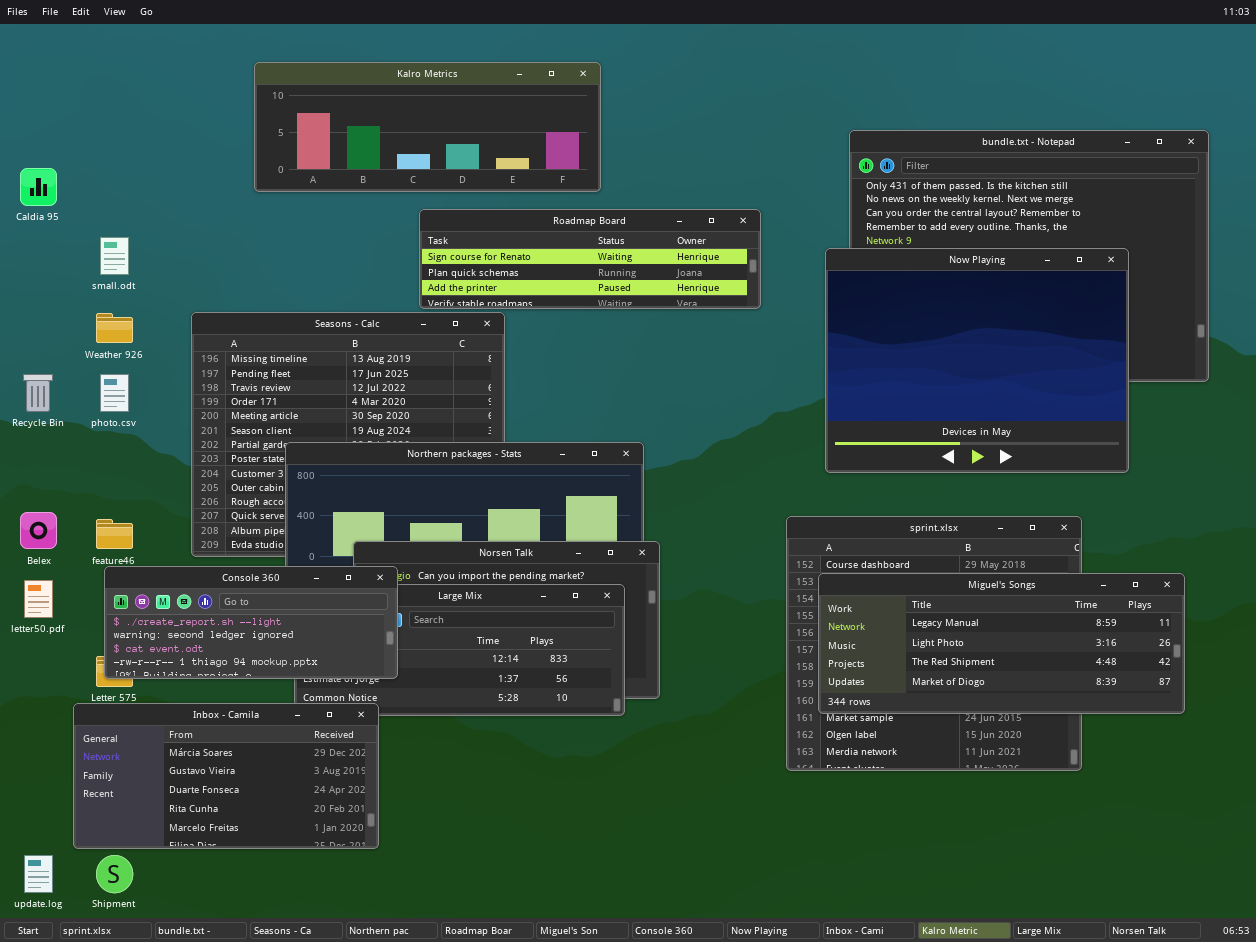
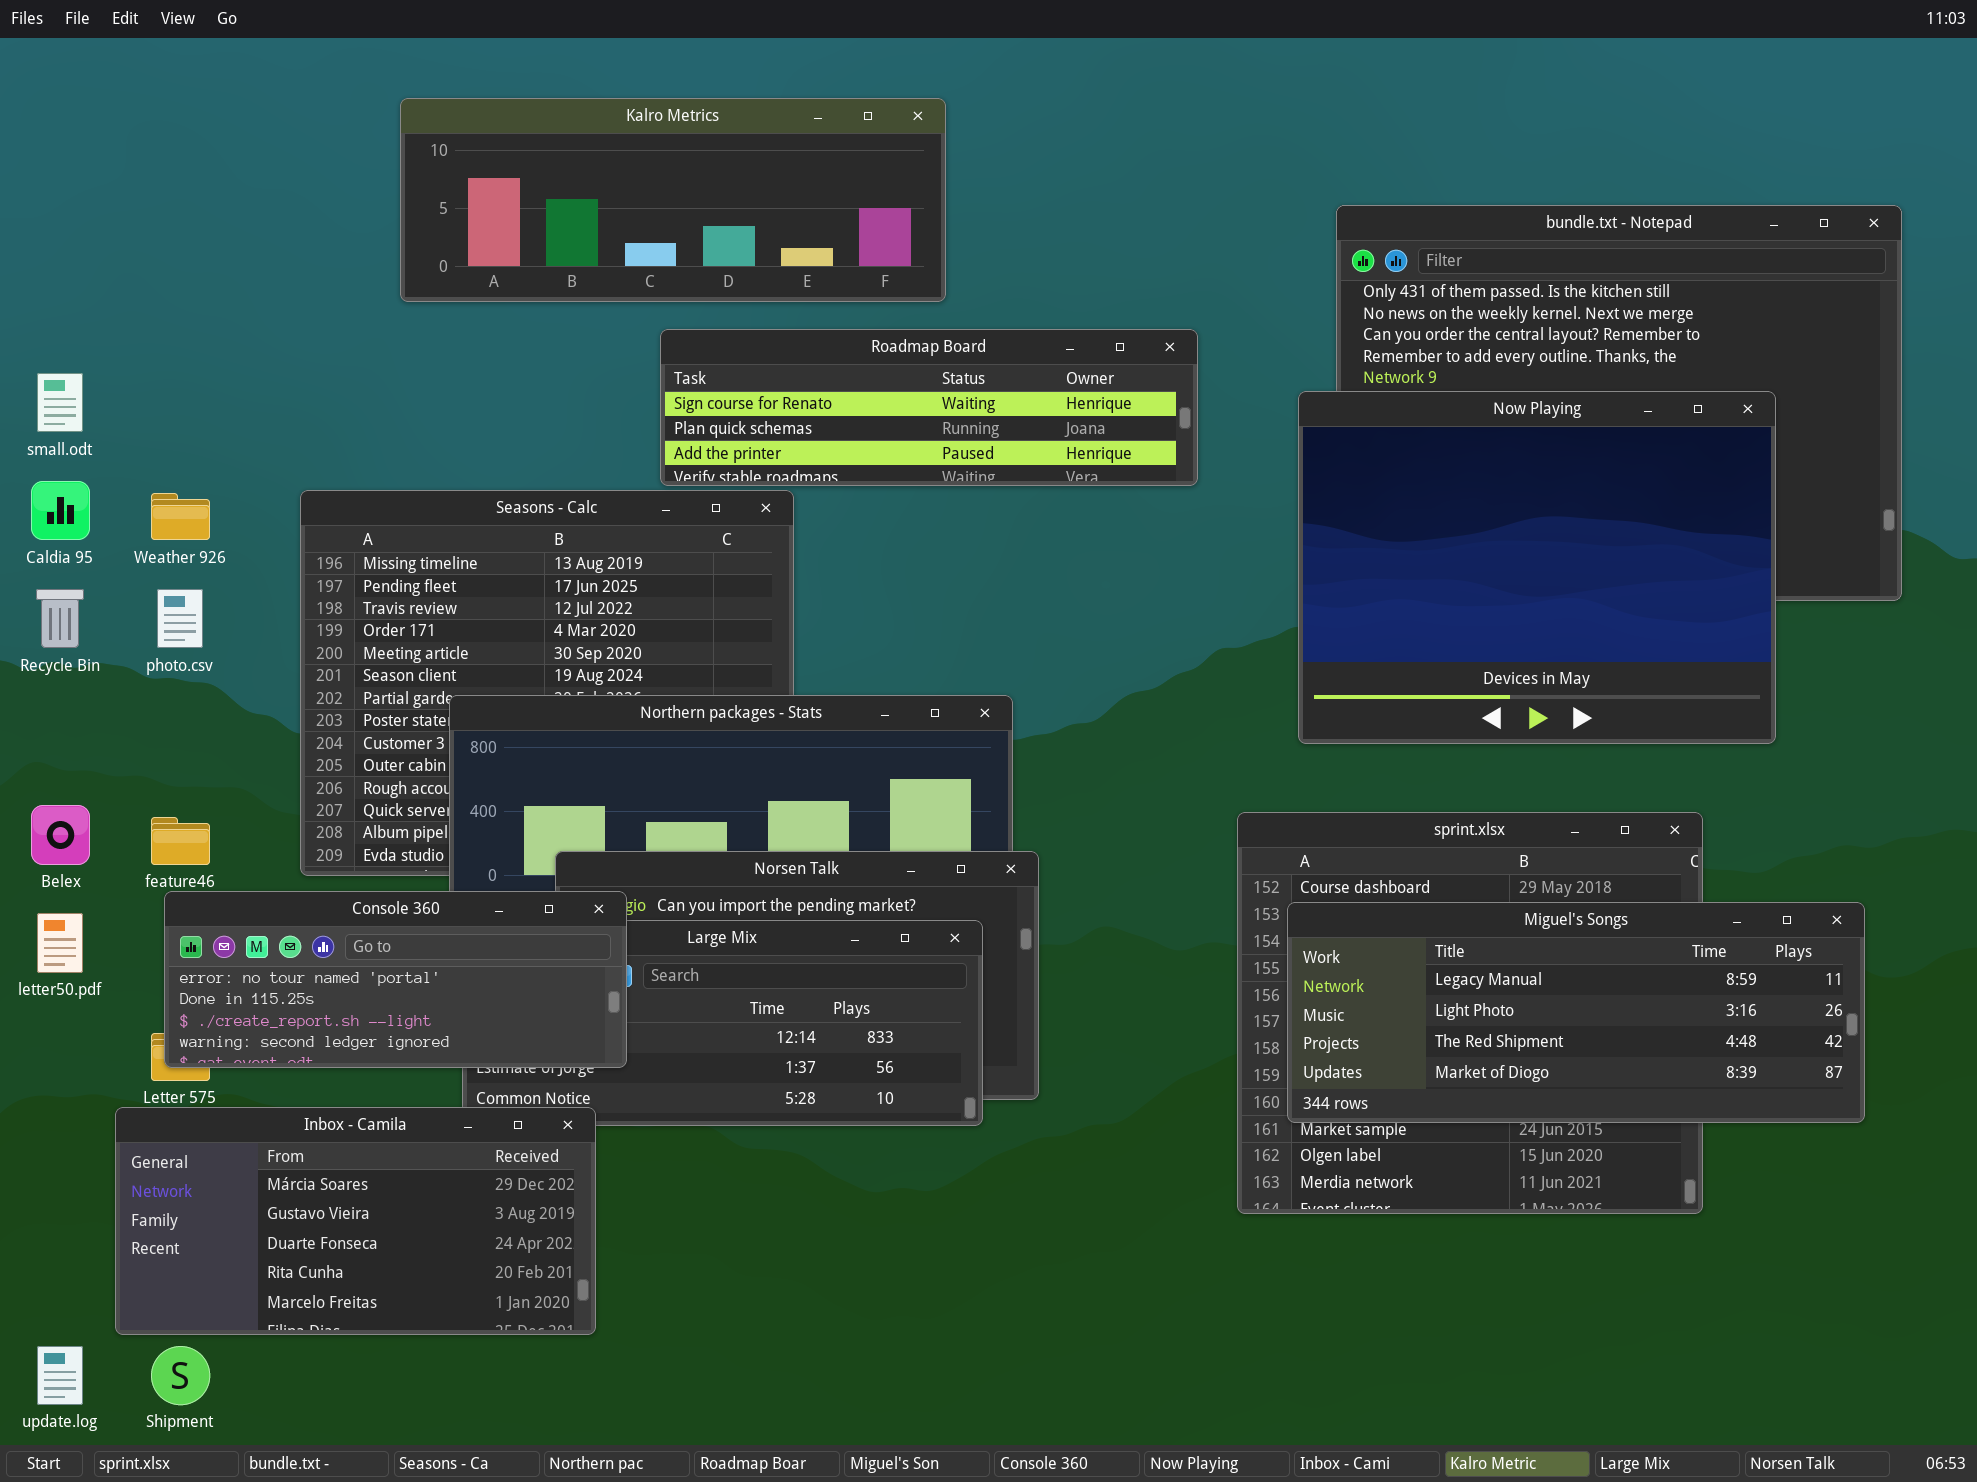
Caldia 95: [20,168,57,206] -> [31,481,90,540], moved
small.odt: [100,237,129,275] -> [37,373,83,432], moved
Console 360: [104,566,398,679] -> [164,891,627,1068], scrolled up 2 rows

